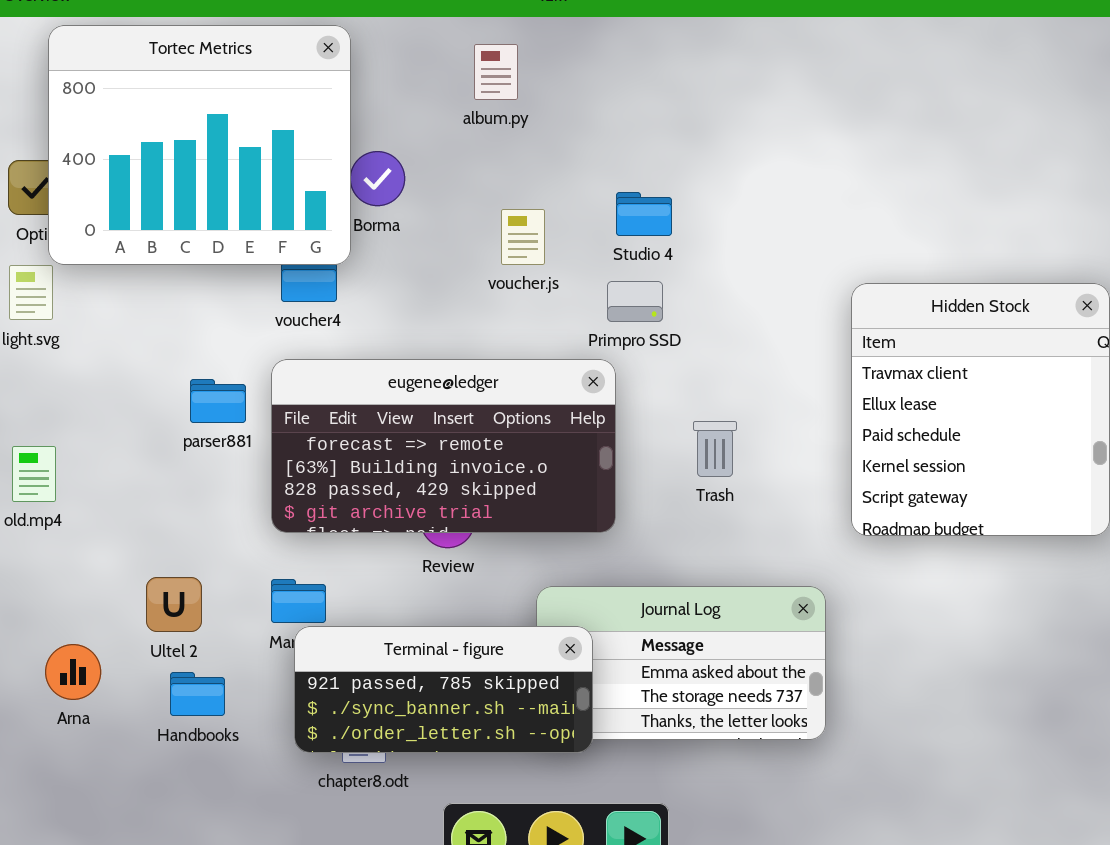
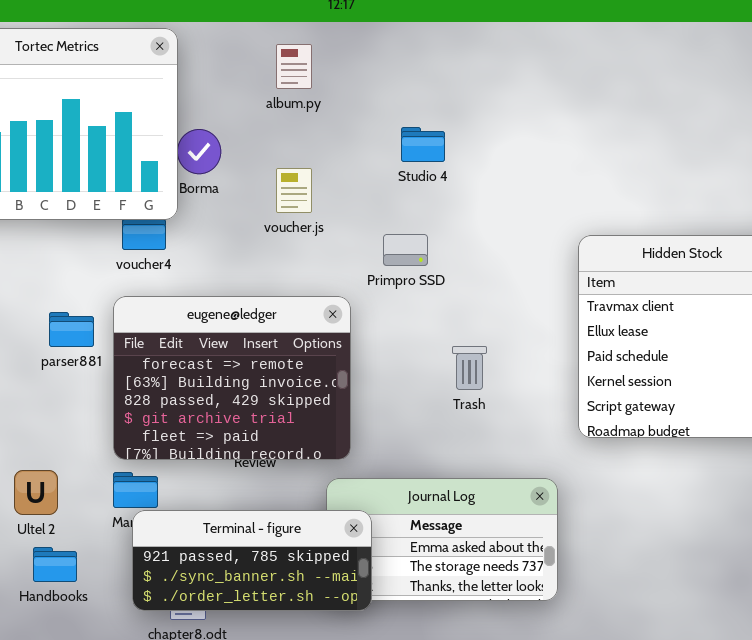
Studio 4: [616,192,672,236] -> [401,127,445,162], moved
voucher.js: [501,209,545,265] -> [276,168,312,213], moved
eugene@ledger: [271,359,616,533] -> [113,296,351,460], resized

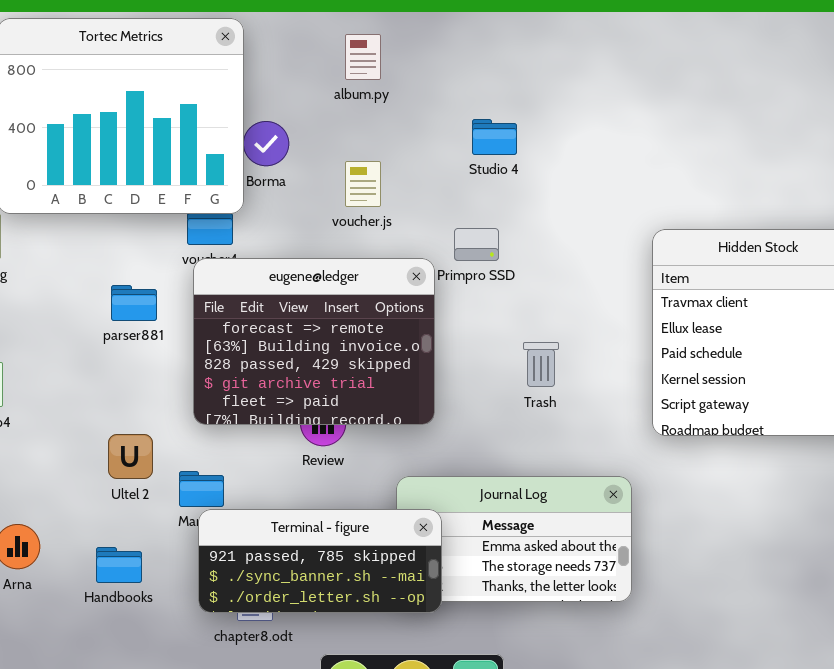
eugene@ledger: [113,296,351,460] -> [193,258,435,425], moved
parser881: [49,312,94,347] -> [111,285,157,321], moved
Ultel 2: [14,470,58,515] -> [108,434,153,479], moved

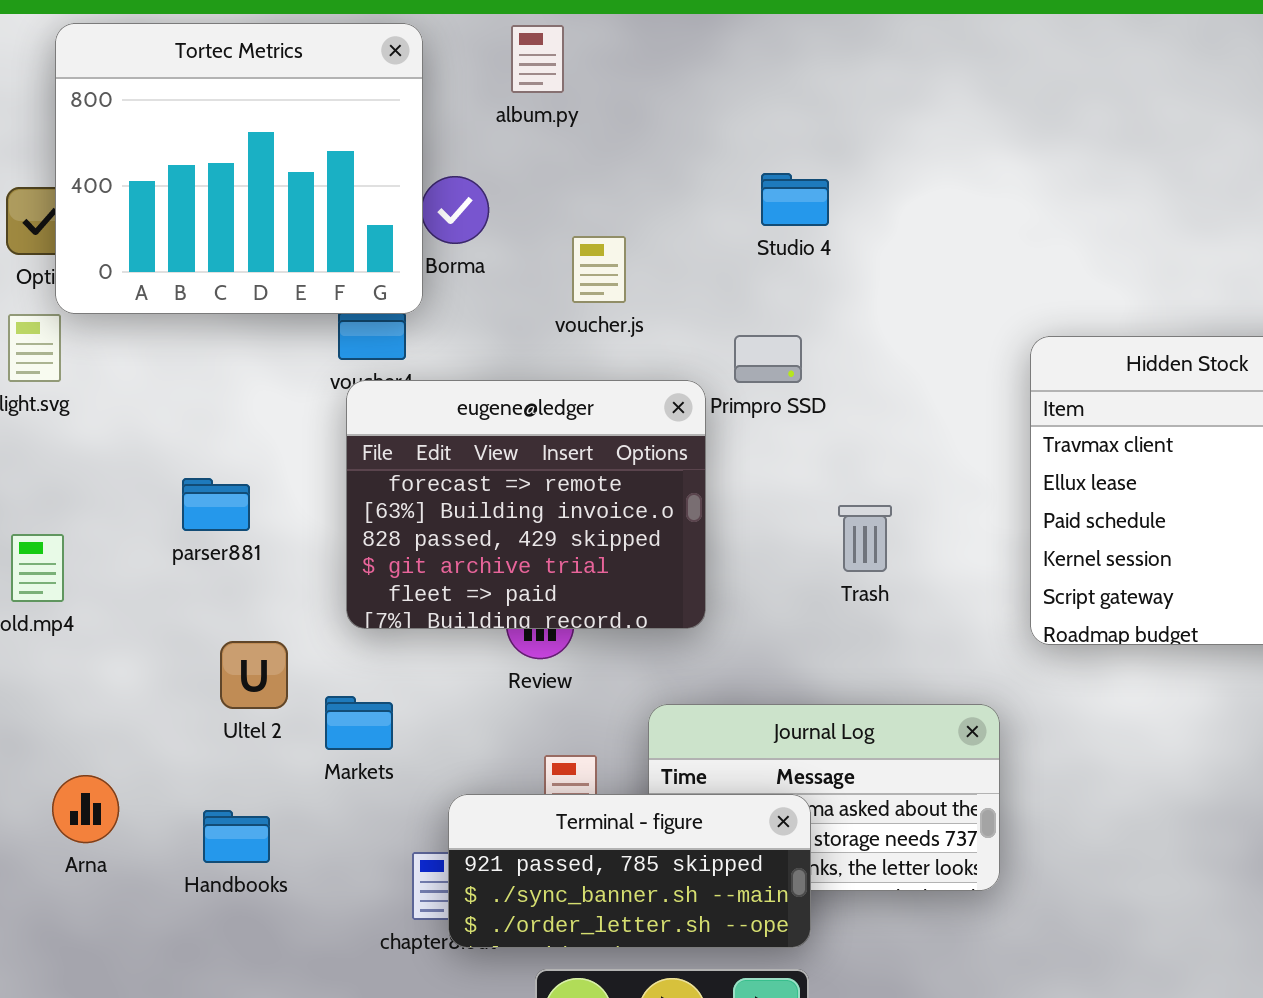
album.py: [345,34,381,80] -> [511,25,564,93], moved
parser881: [111,285,157,321] -> [182,478,250,531], moved
Terminal - figure: [198,509,442,613] -> [448,794,811,948], moved

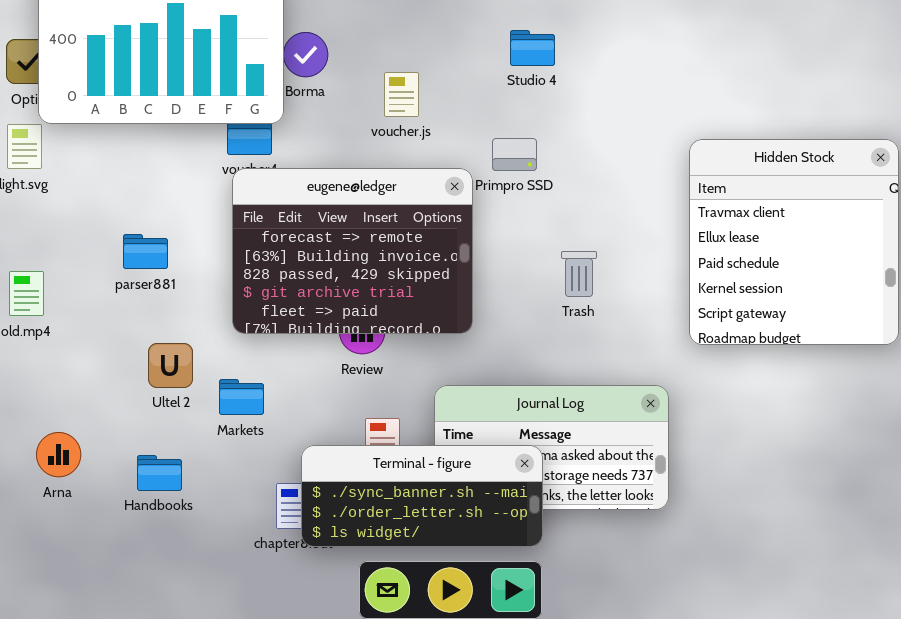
Terminal - figure: [448,794,811,948] -> [301,445,543,547], scrolled down 1 row

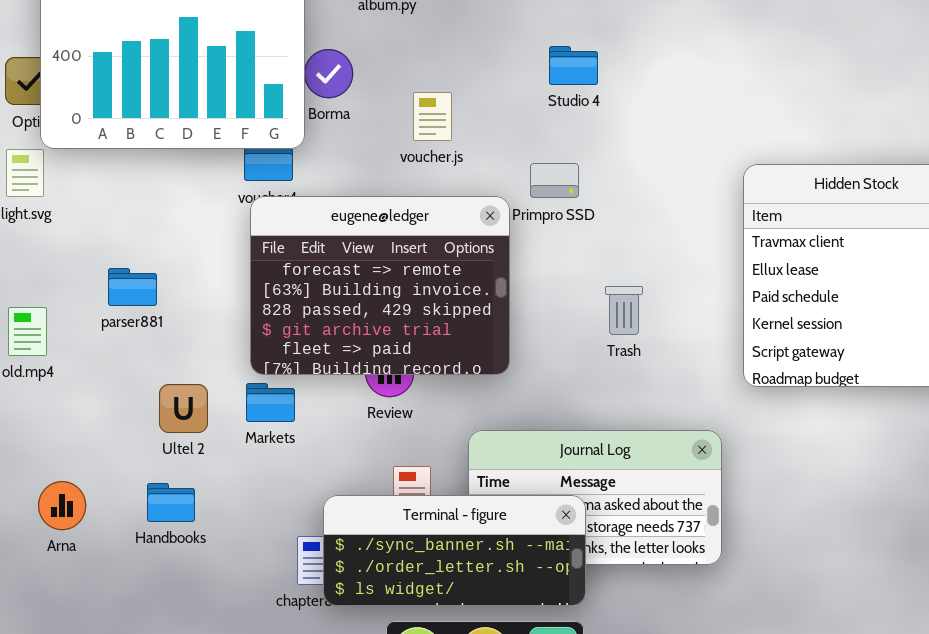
parser881: [123,234,168,269] -> [108,268,157,306], moved
Markets: [219,379,264,415] -> [246,383,295,422], moved
Handbooks: [137,455,182,491] -> [147,483,195,522], moved

